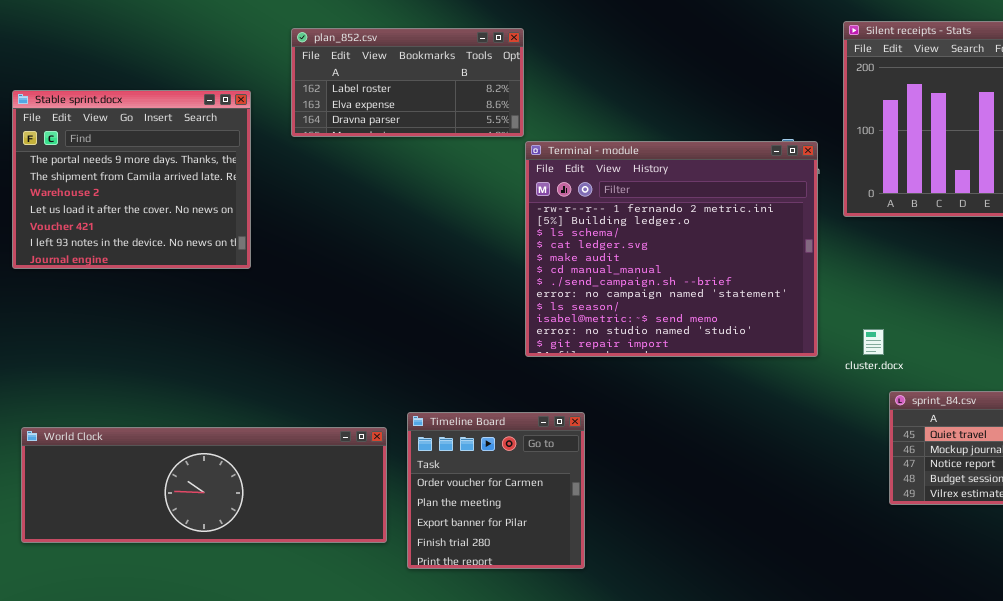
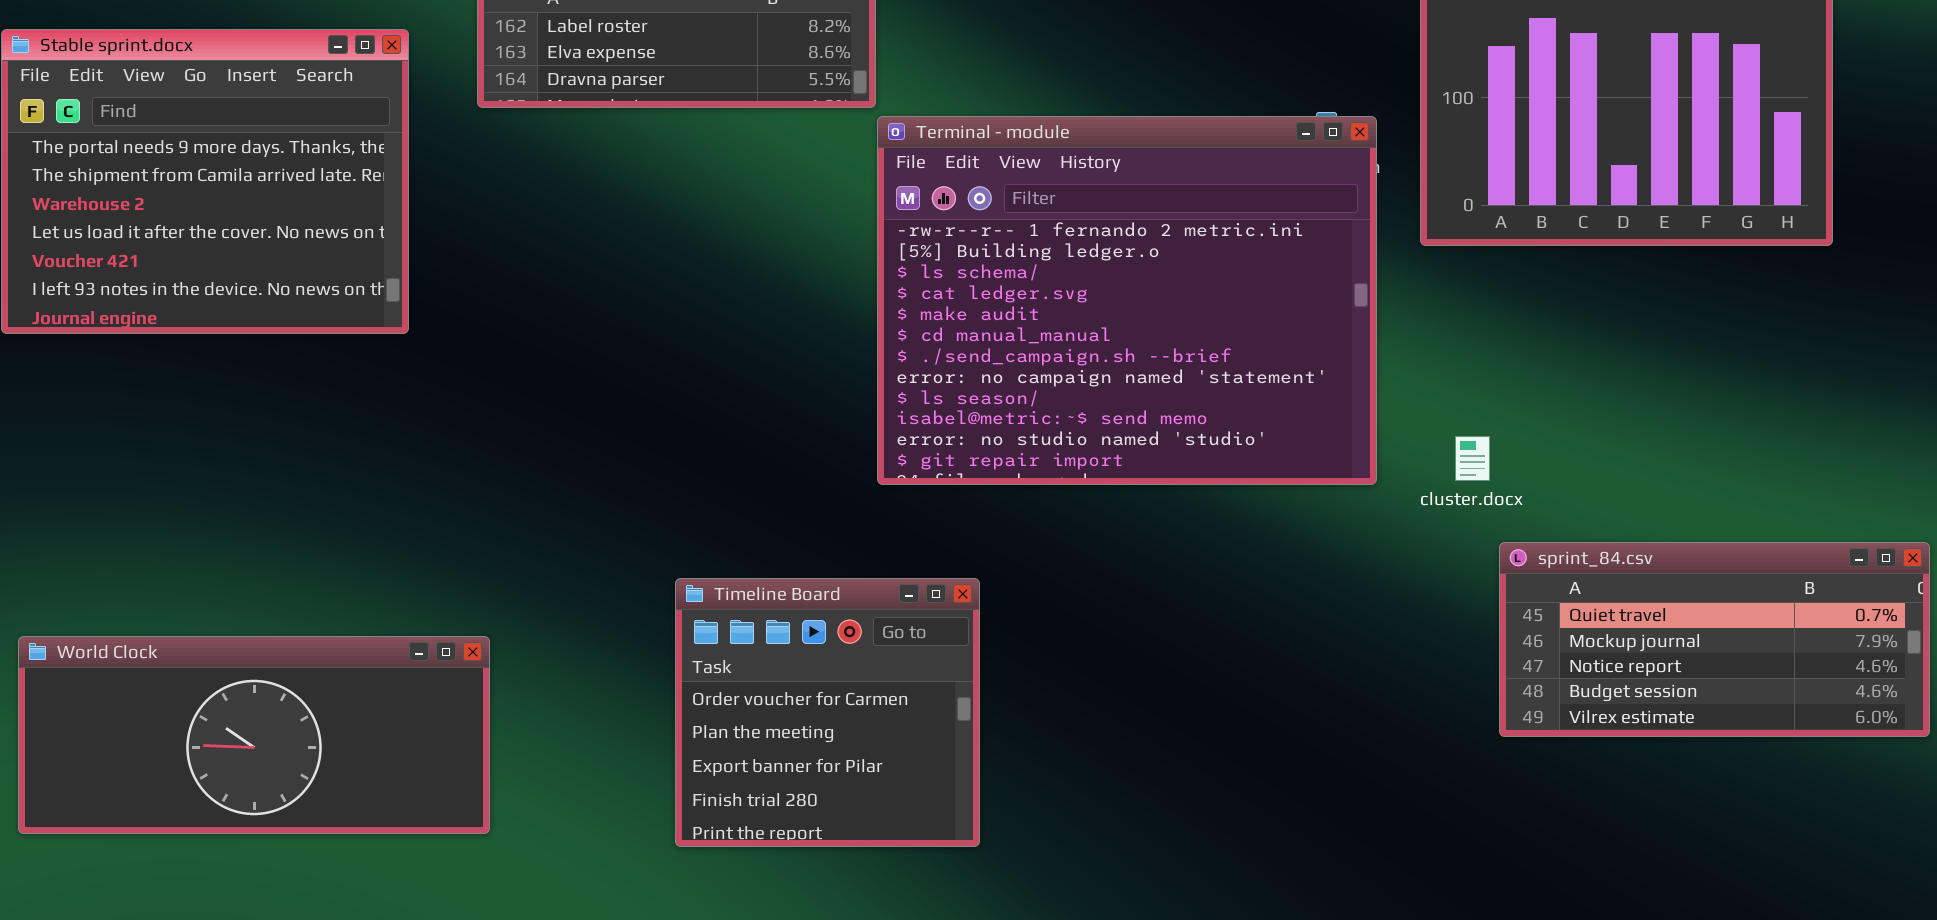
World Clock: [21,427,387,543] -> [18,636,490,834], moved, resized

